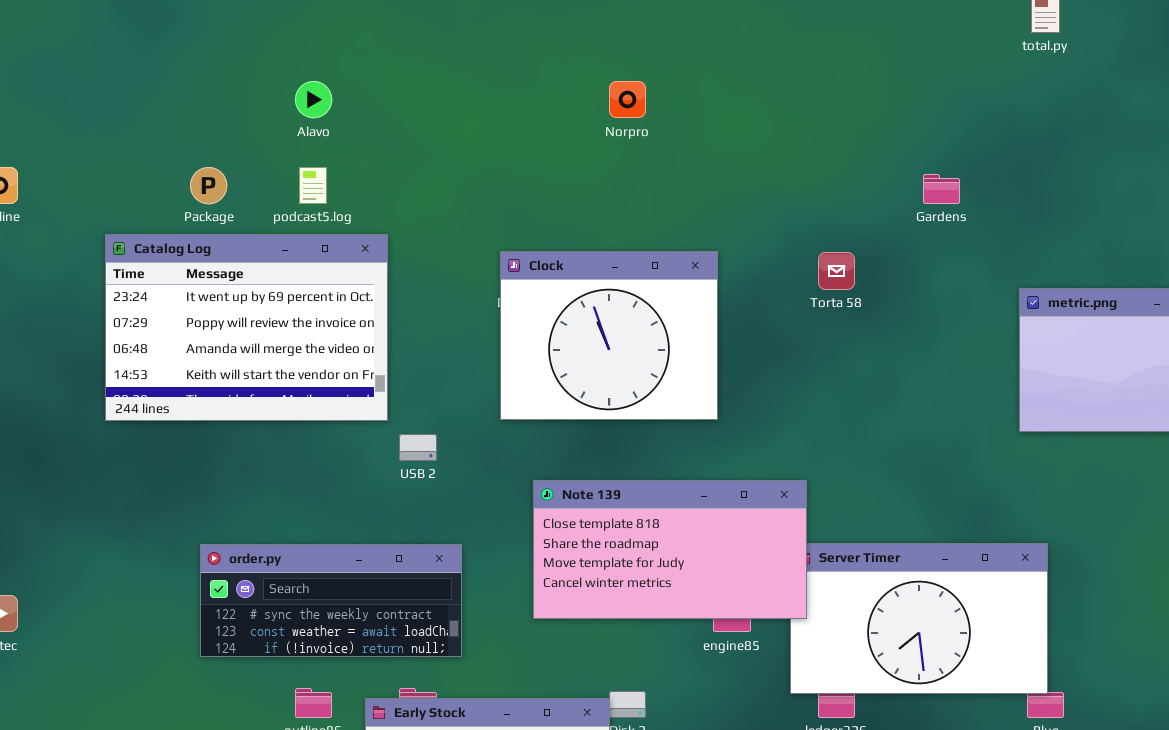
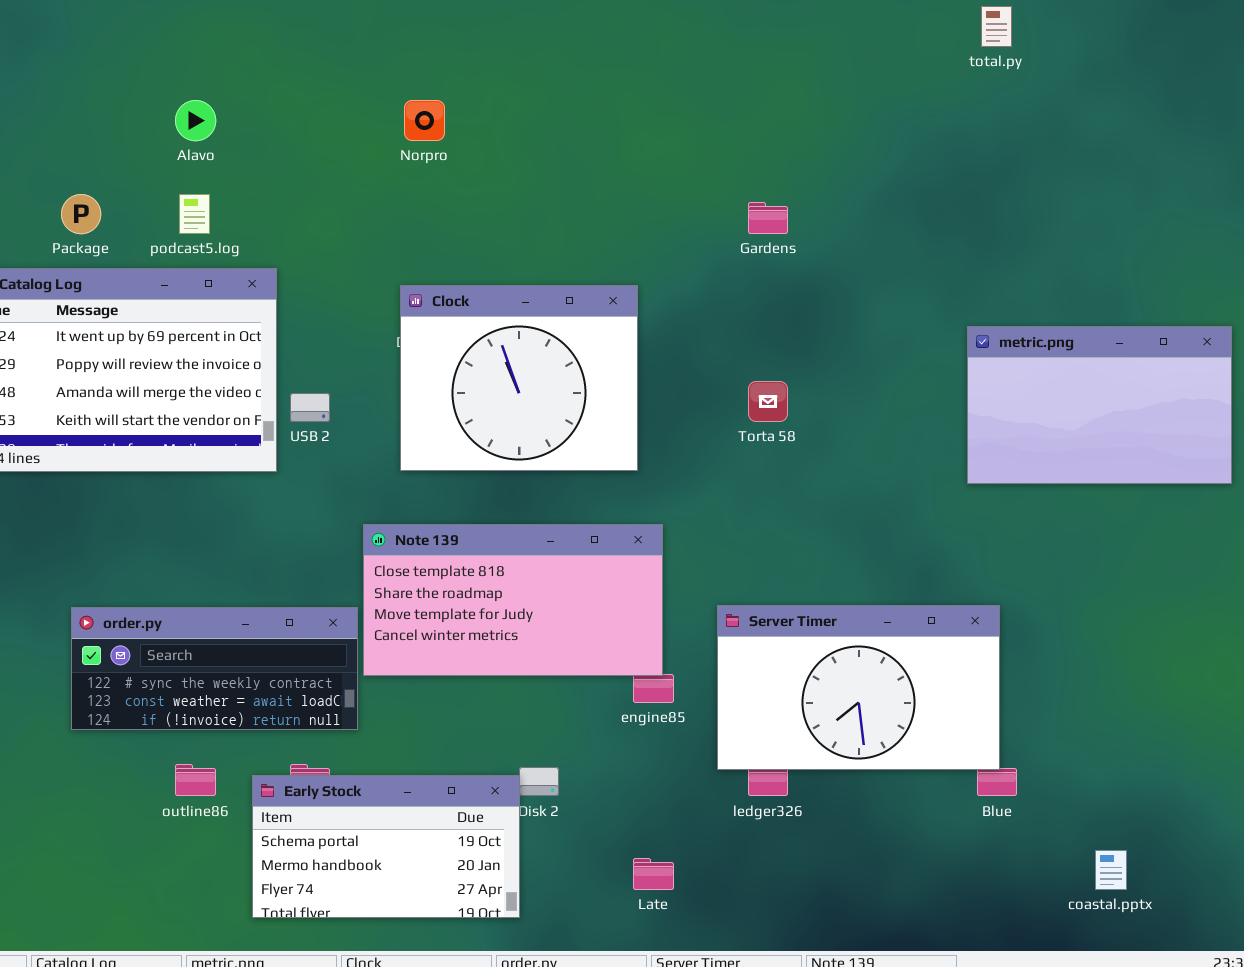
Norpro: [609,81,646,118] -> [404,100,445,141], moved
Gardens: [923,174,960,204] -> [748,202,788,234], moved
Torta 58: [818,252,855,290] -> [748,381,788,422], moved
USB 2: [399,434,437,461] -> [290,393,330,422], moved
Note 139: [533,480,807,619] -> [363,524,663,676], moved

